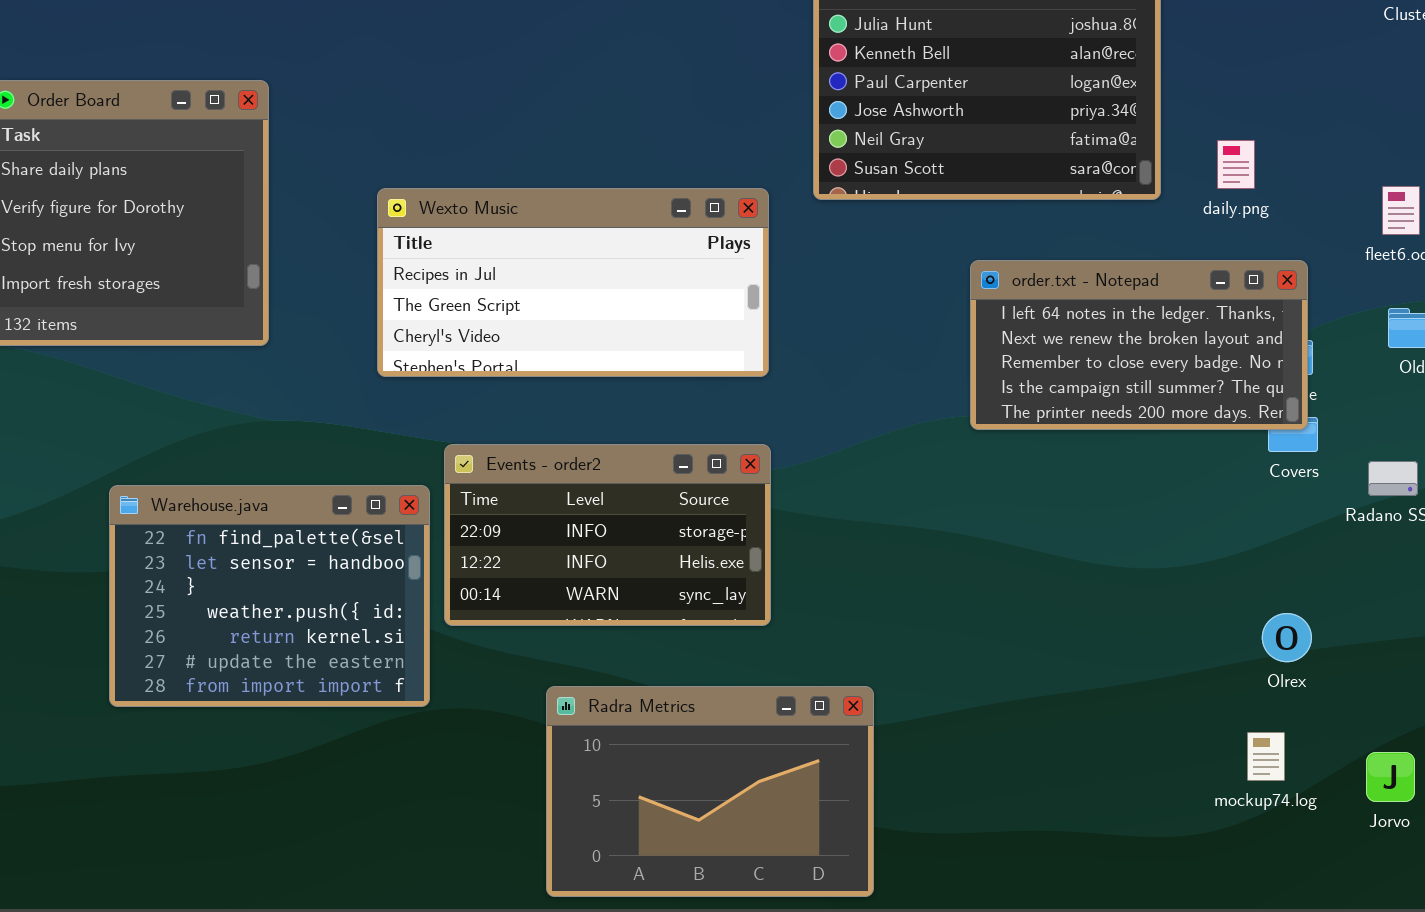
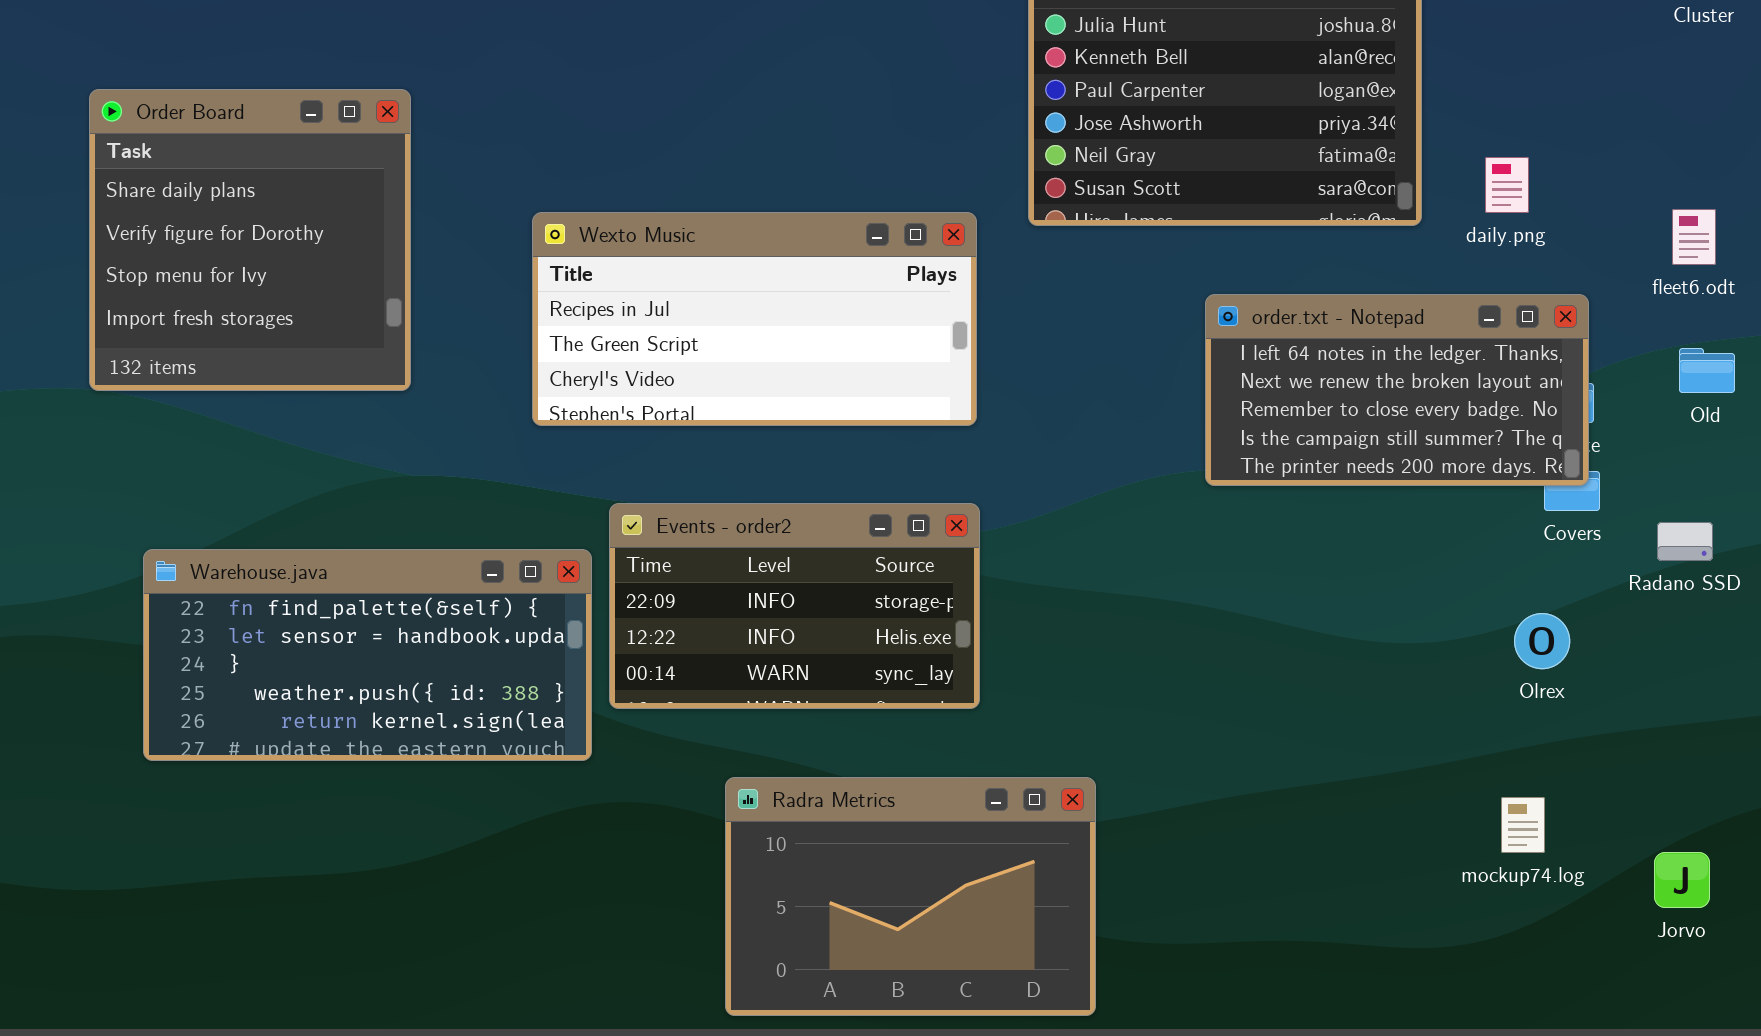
Warehouse.java: [109,485,430,707] -> [143,549,592,761], resized
Olrex: [1262,613,1312,662] -> [1514,613,1570,669], moved
mockup74.log: [1247,732,1285,781] -> [1501,797,1545,853], moved

